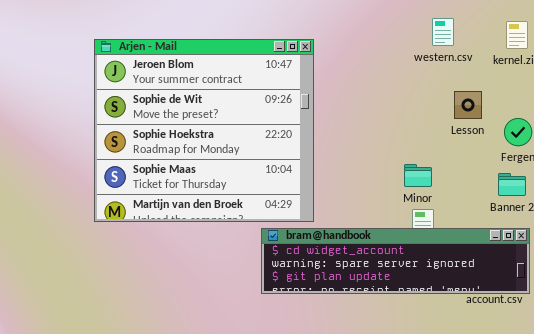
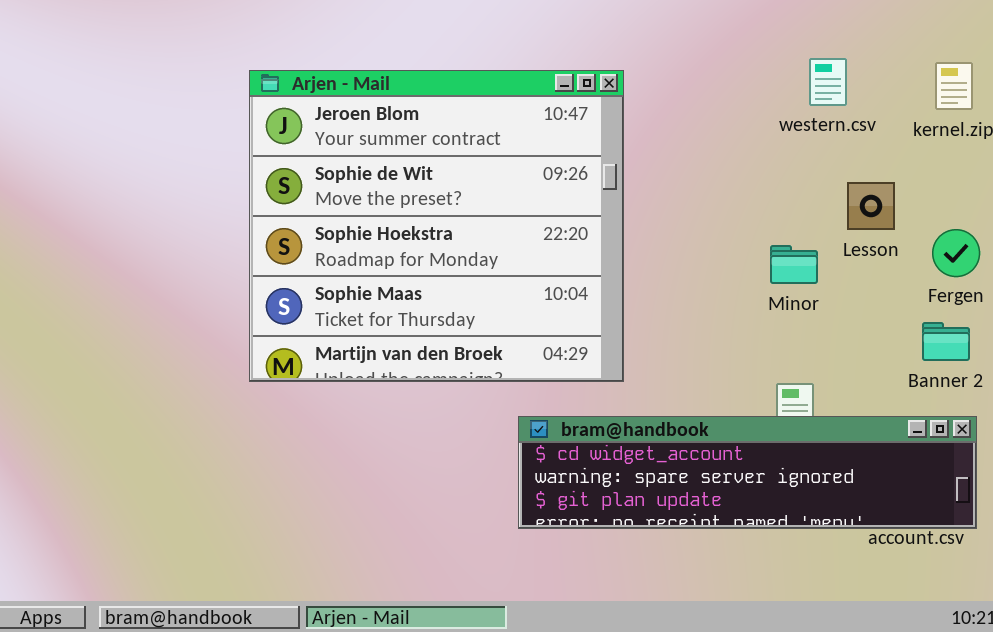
Arjen - Mail: [94,39,314,222] -> [249,70,624,382], moved
Minor: [404,164,432,187] -> [770,245,818,284], moved

